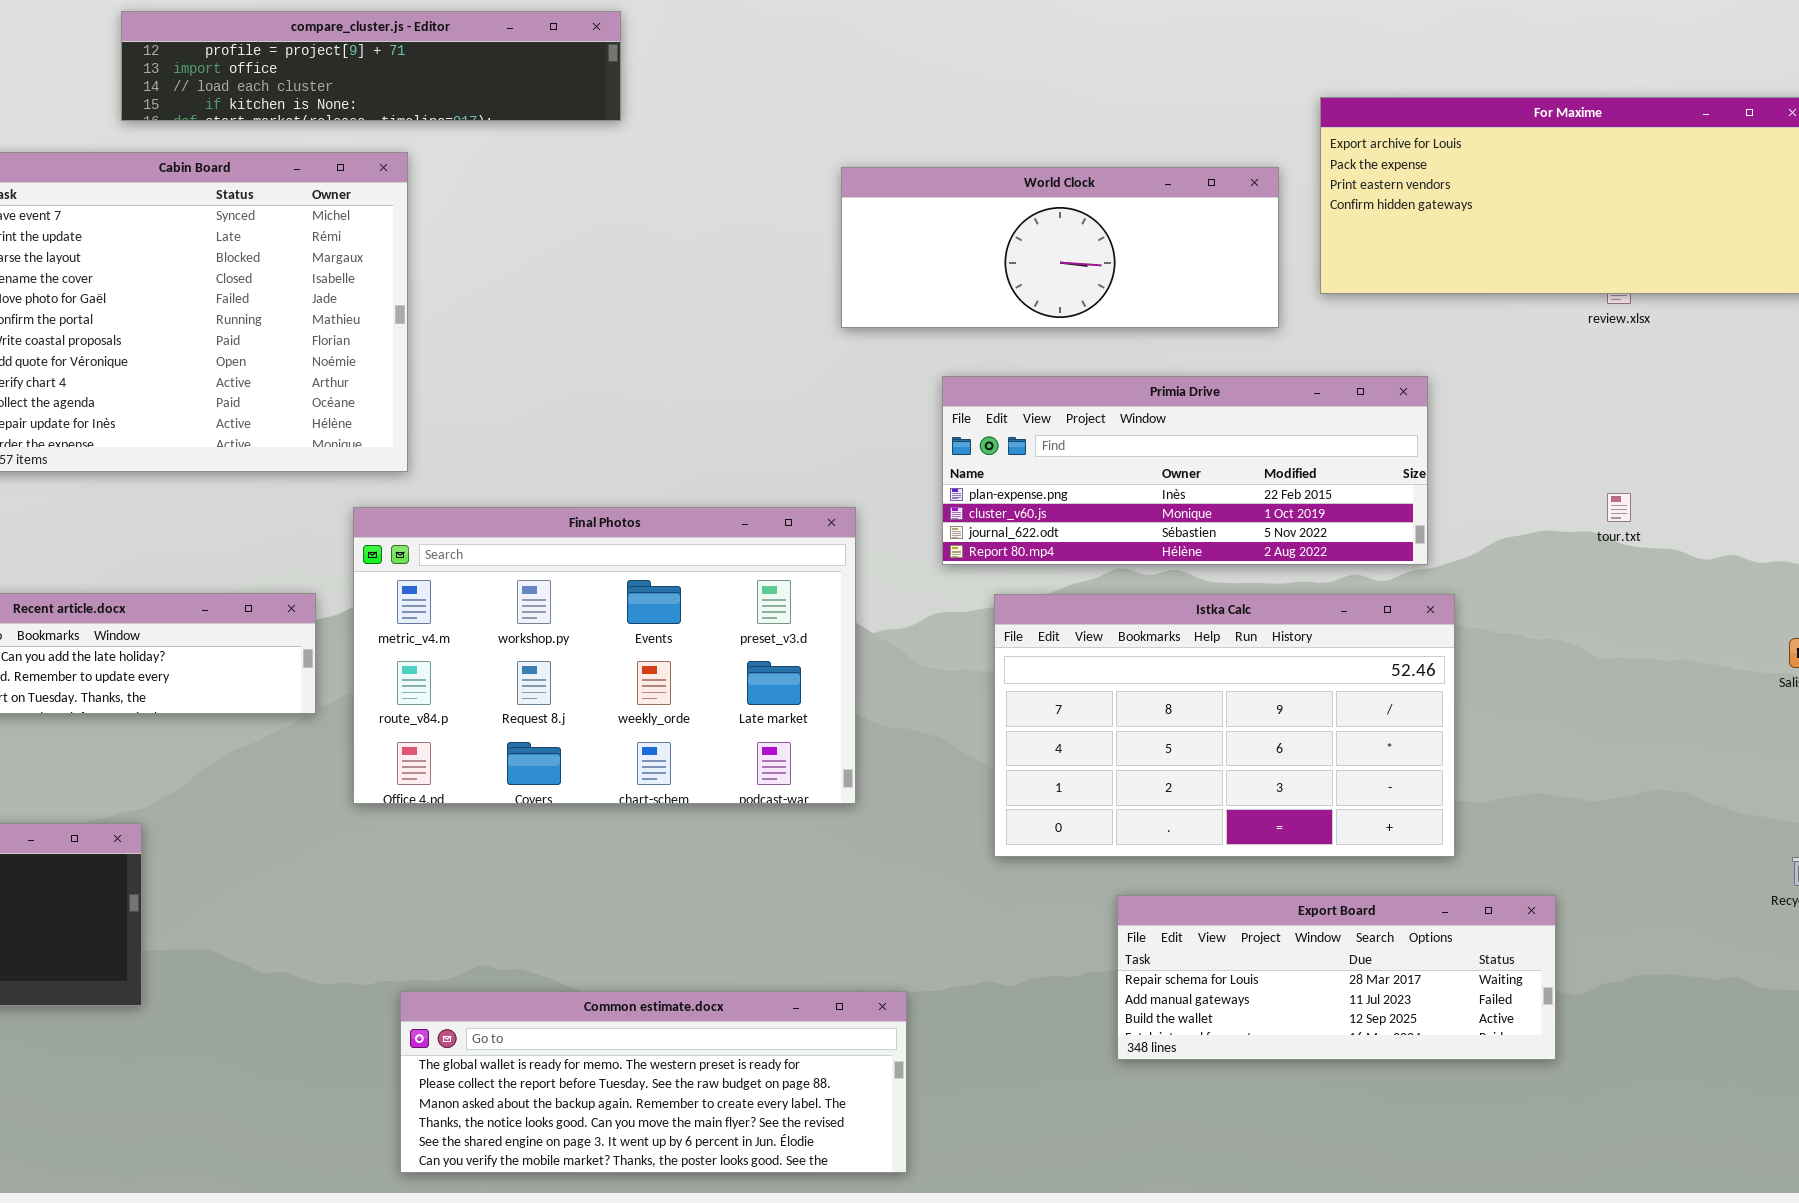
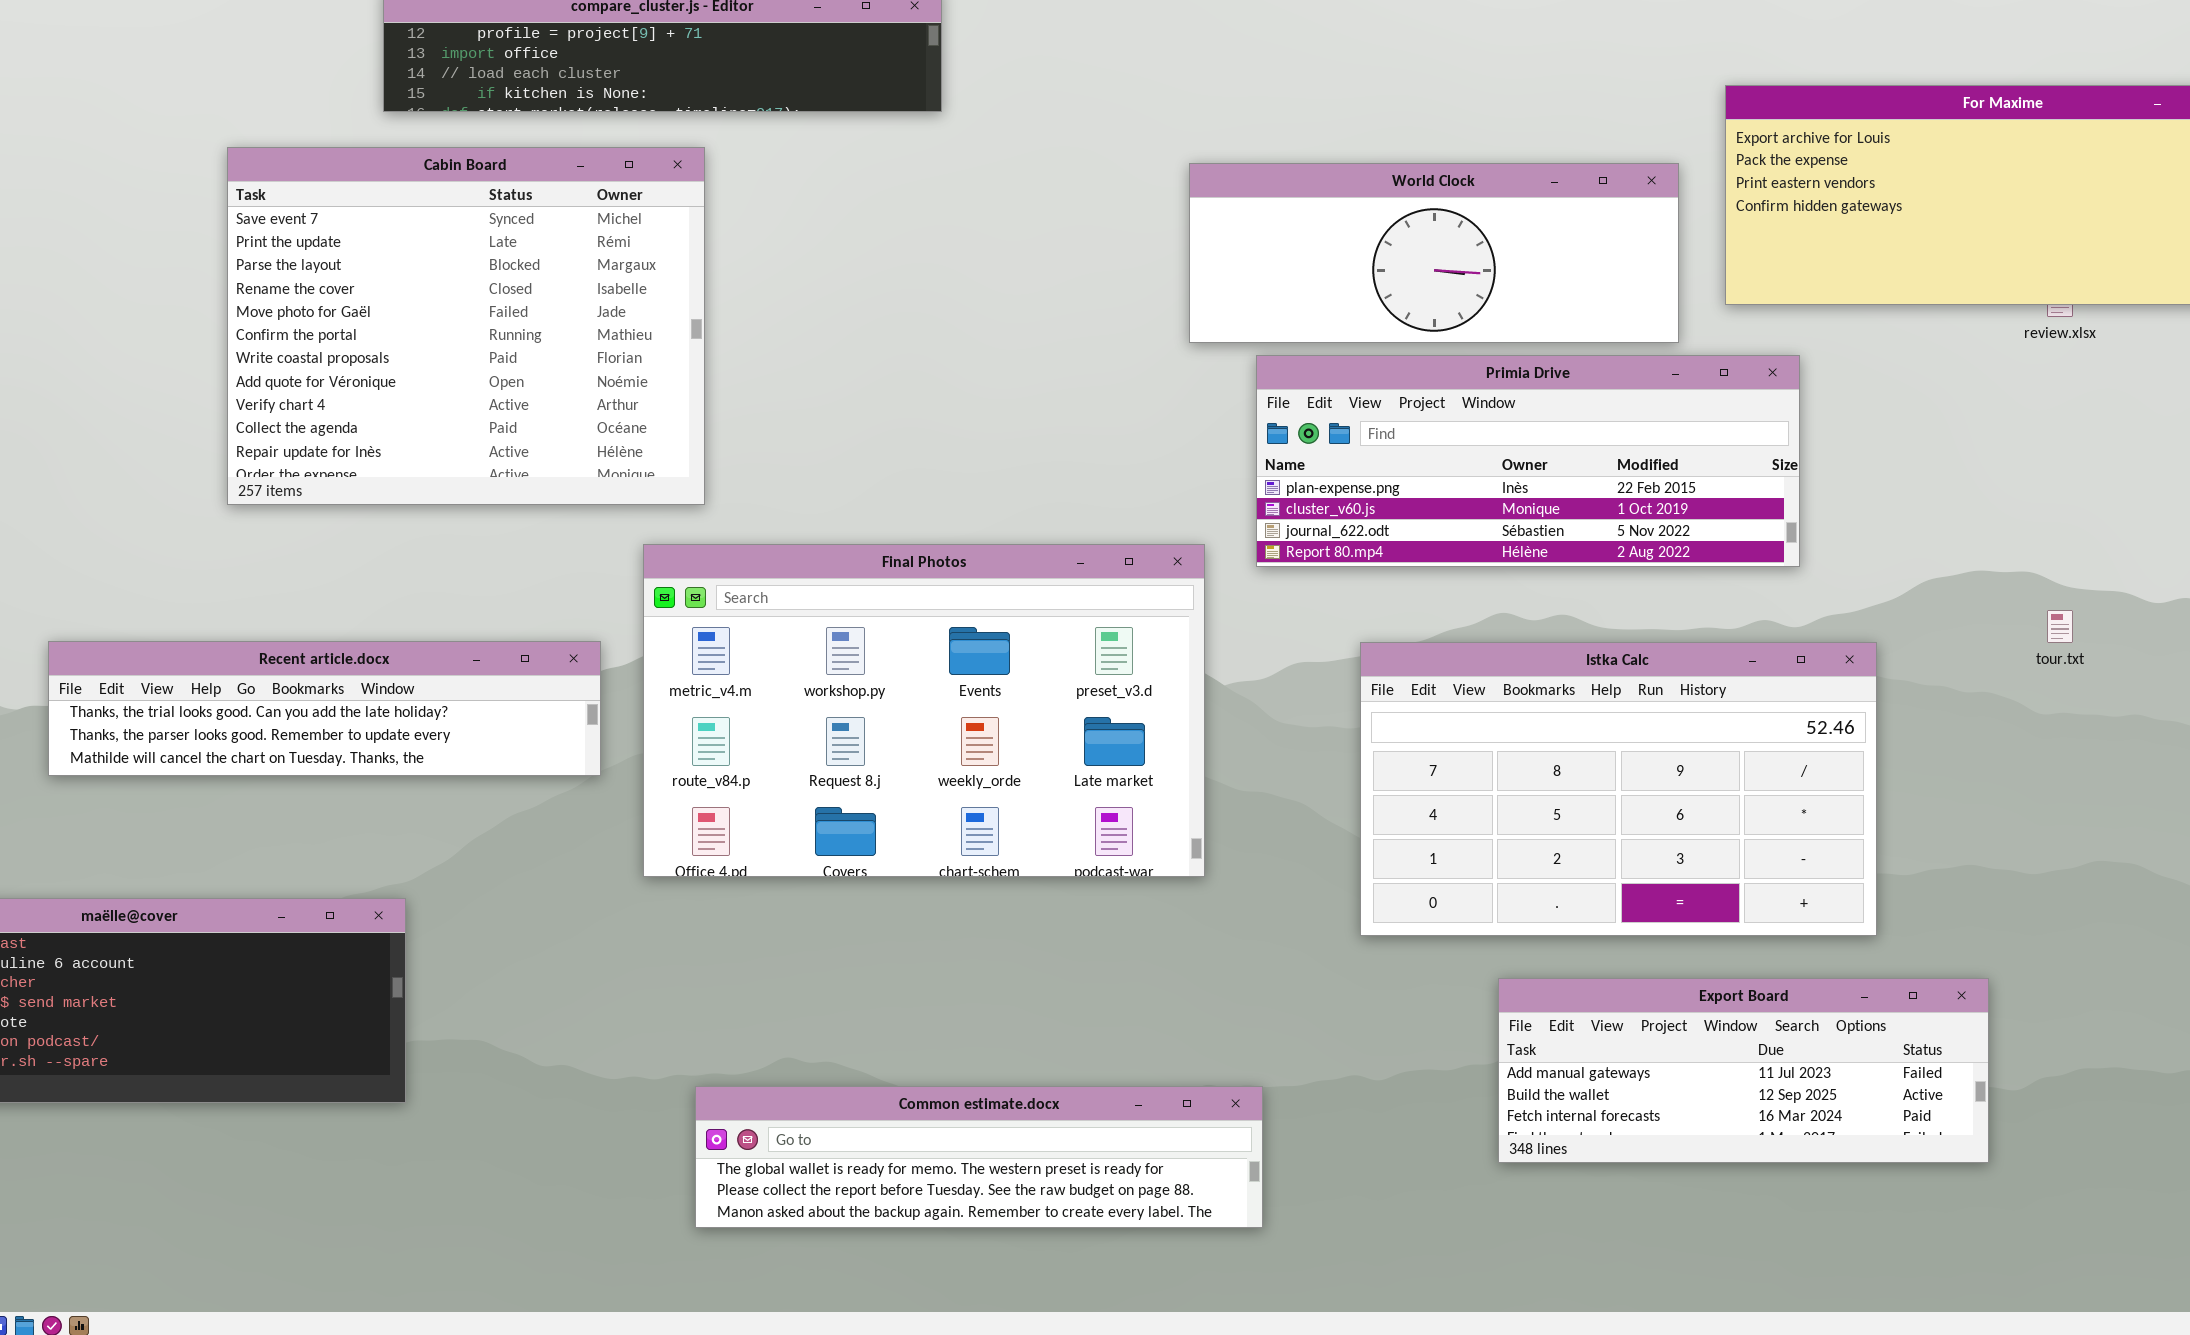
Primia Drive: [942,376,1428,565] -> [1256,355,1800,567], moved
tour.txt: [1607,493,1631,522] -> [2047,610,2073,643], moved
Export Board: [1117,895,1556,1060] -> [1498,978,1989,1163], scrolled down 1 row
Common estimate.docx: [400,991,907,1173] -> [695,1086,1263,1228], resized

